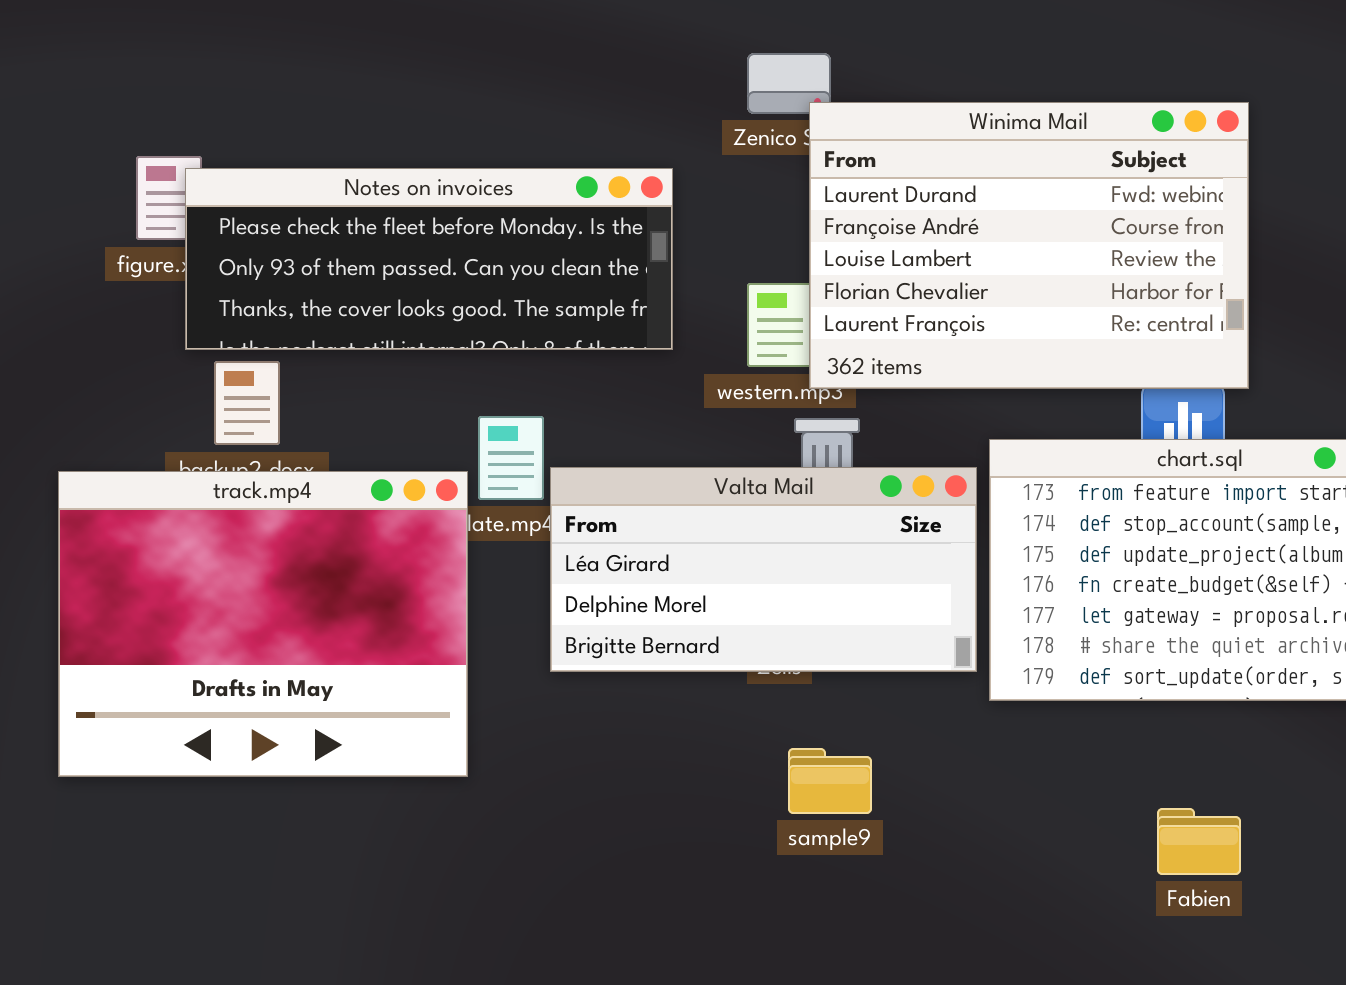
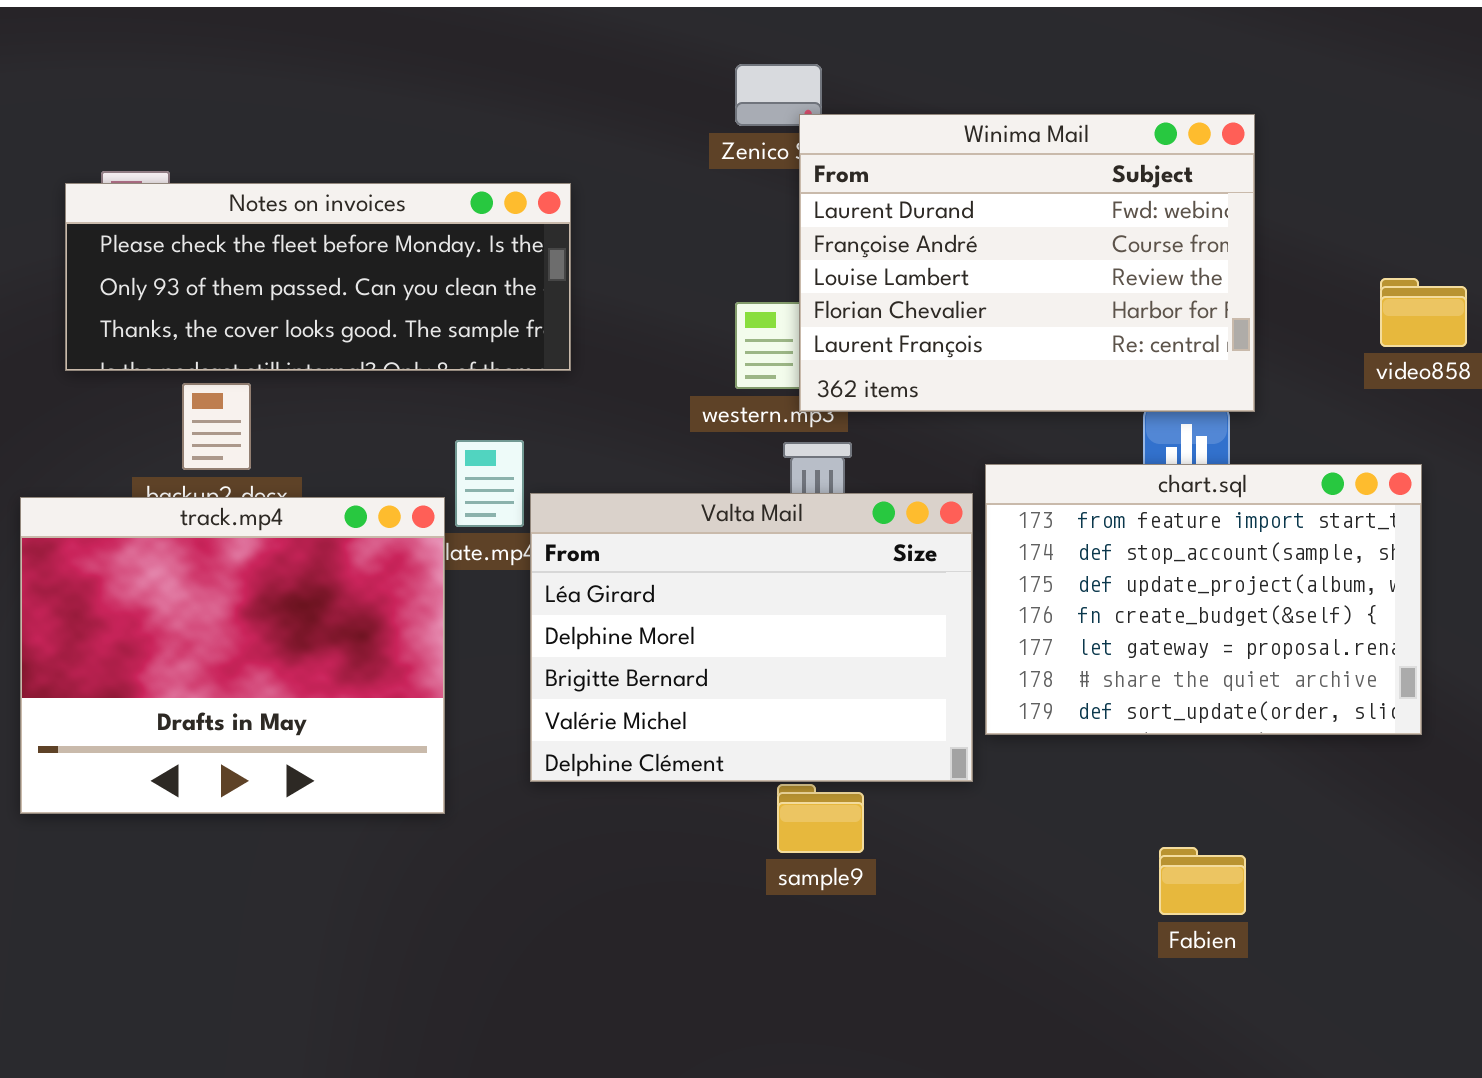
Notes on invoices: [185,168,673,350] -> [65,183,571,371], moved
Valta Mail: [550,467,977,672] -> [530,493,973,782], resized

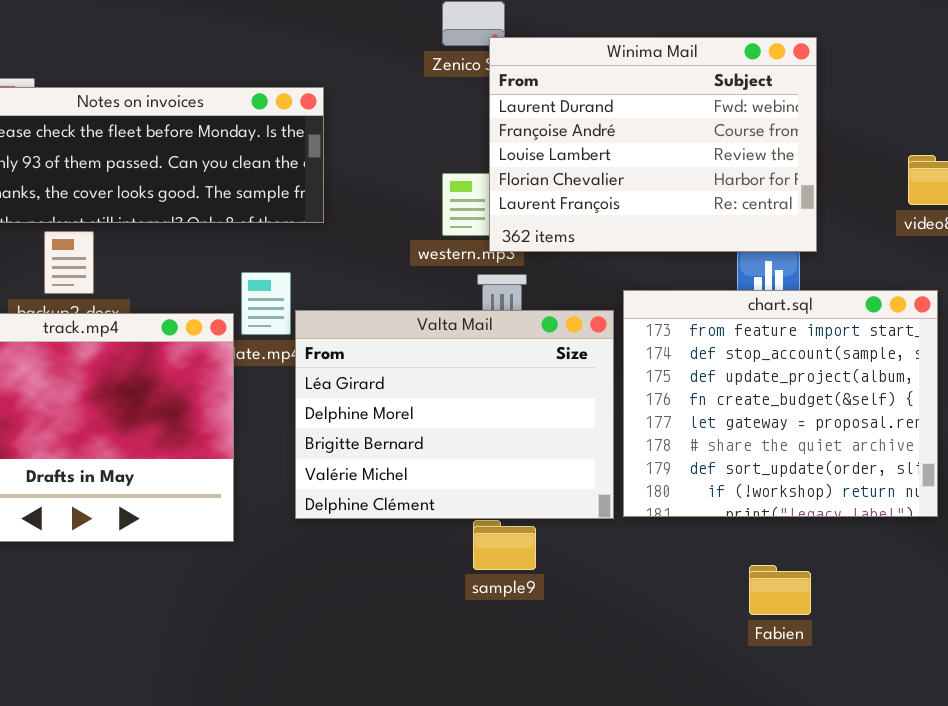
chart.sql: [985,464,1422,735] -> [623,290,938,517], resized

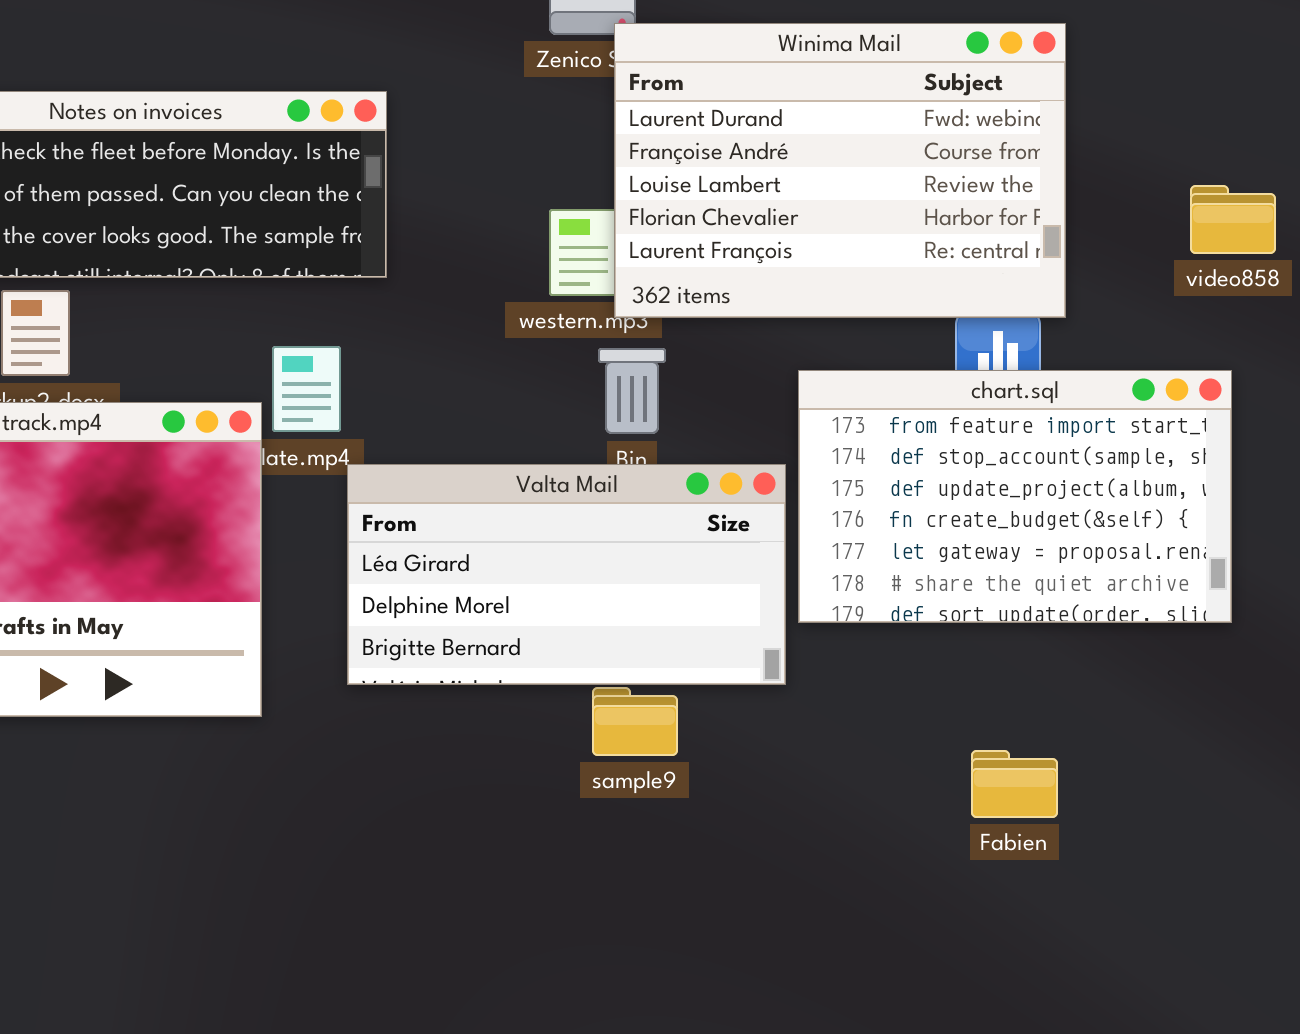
chart.sql: [623,290,938,517] -> [798,370,1232,623], resized
Valta Mail: [295,310,614,519] -> [347,464,786,685], resized

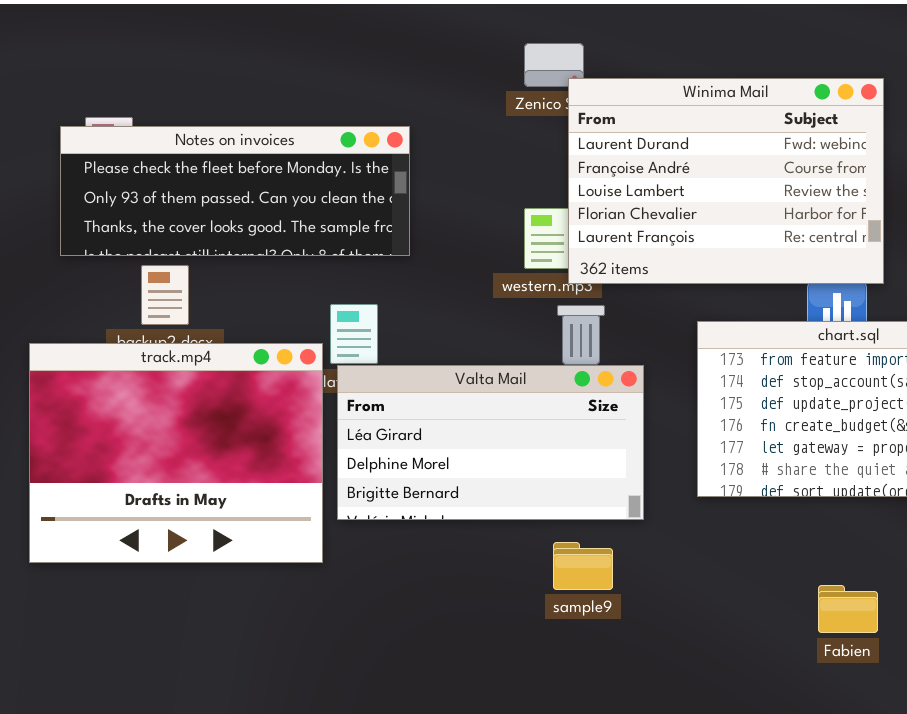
Valta Mail: [347,464,786,685] -> [337,365,644,520], moved

